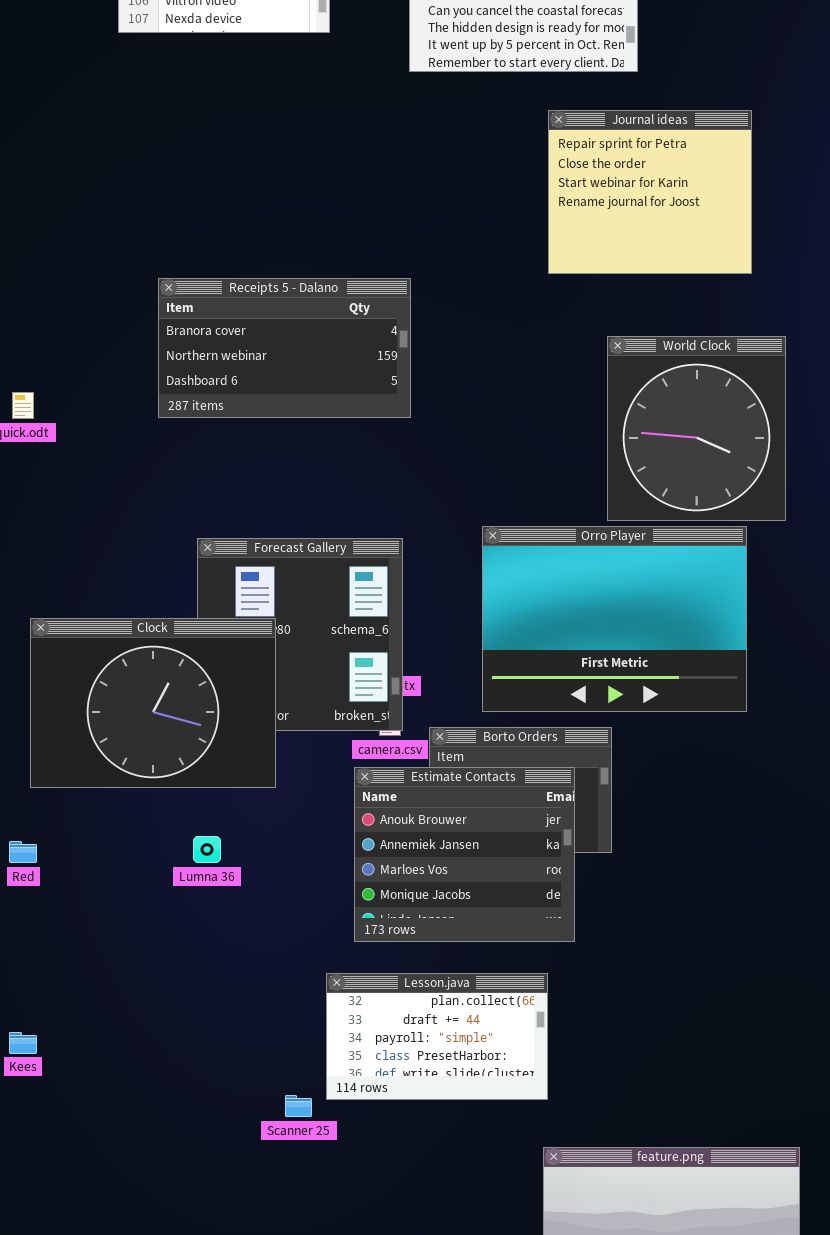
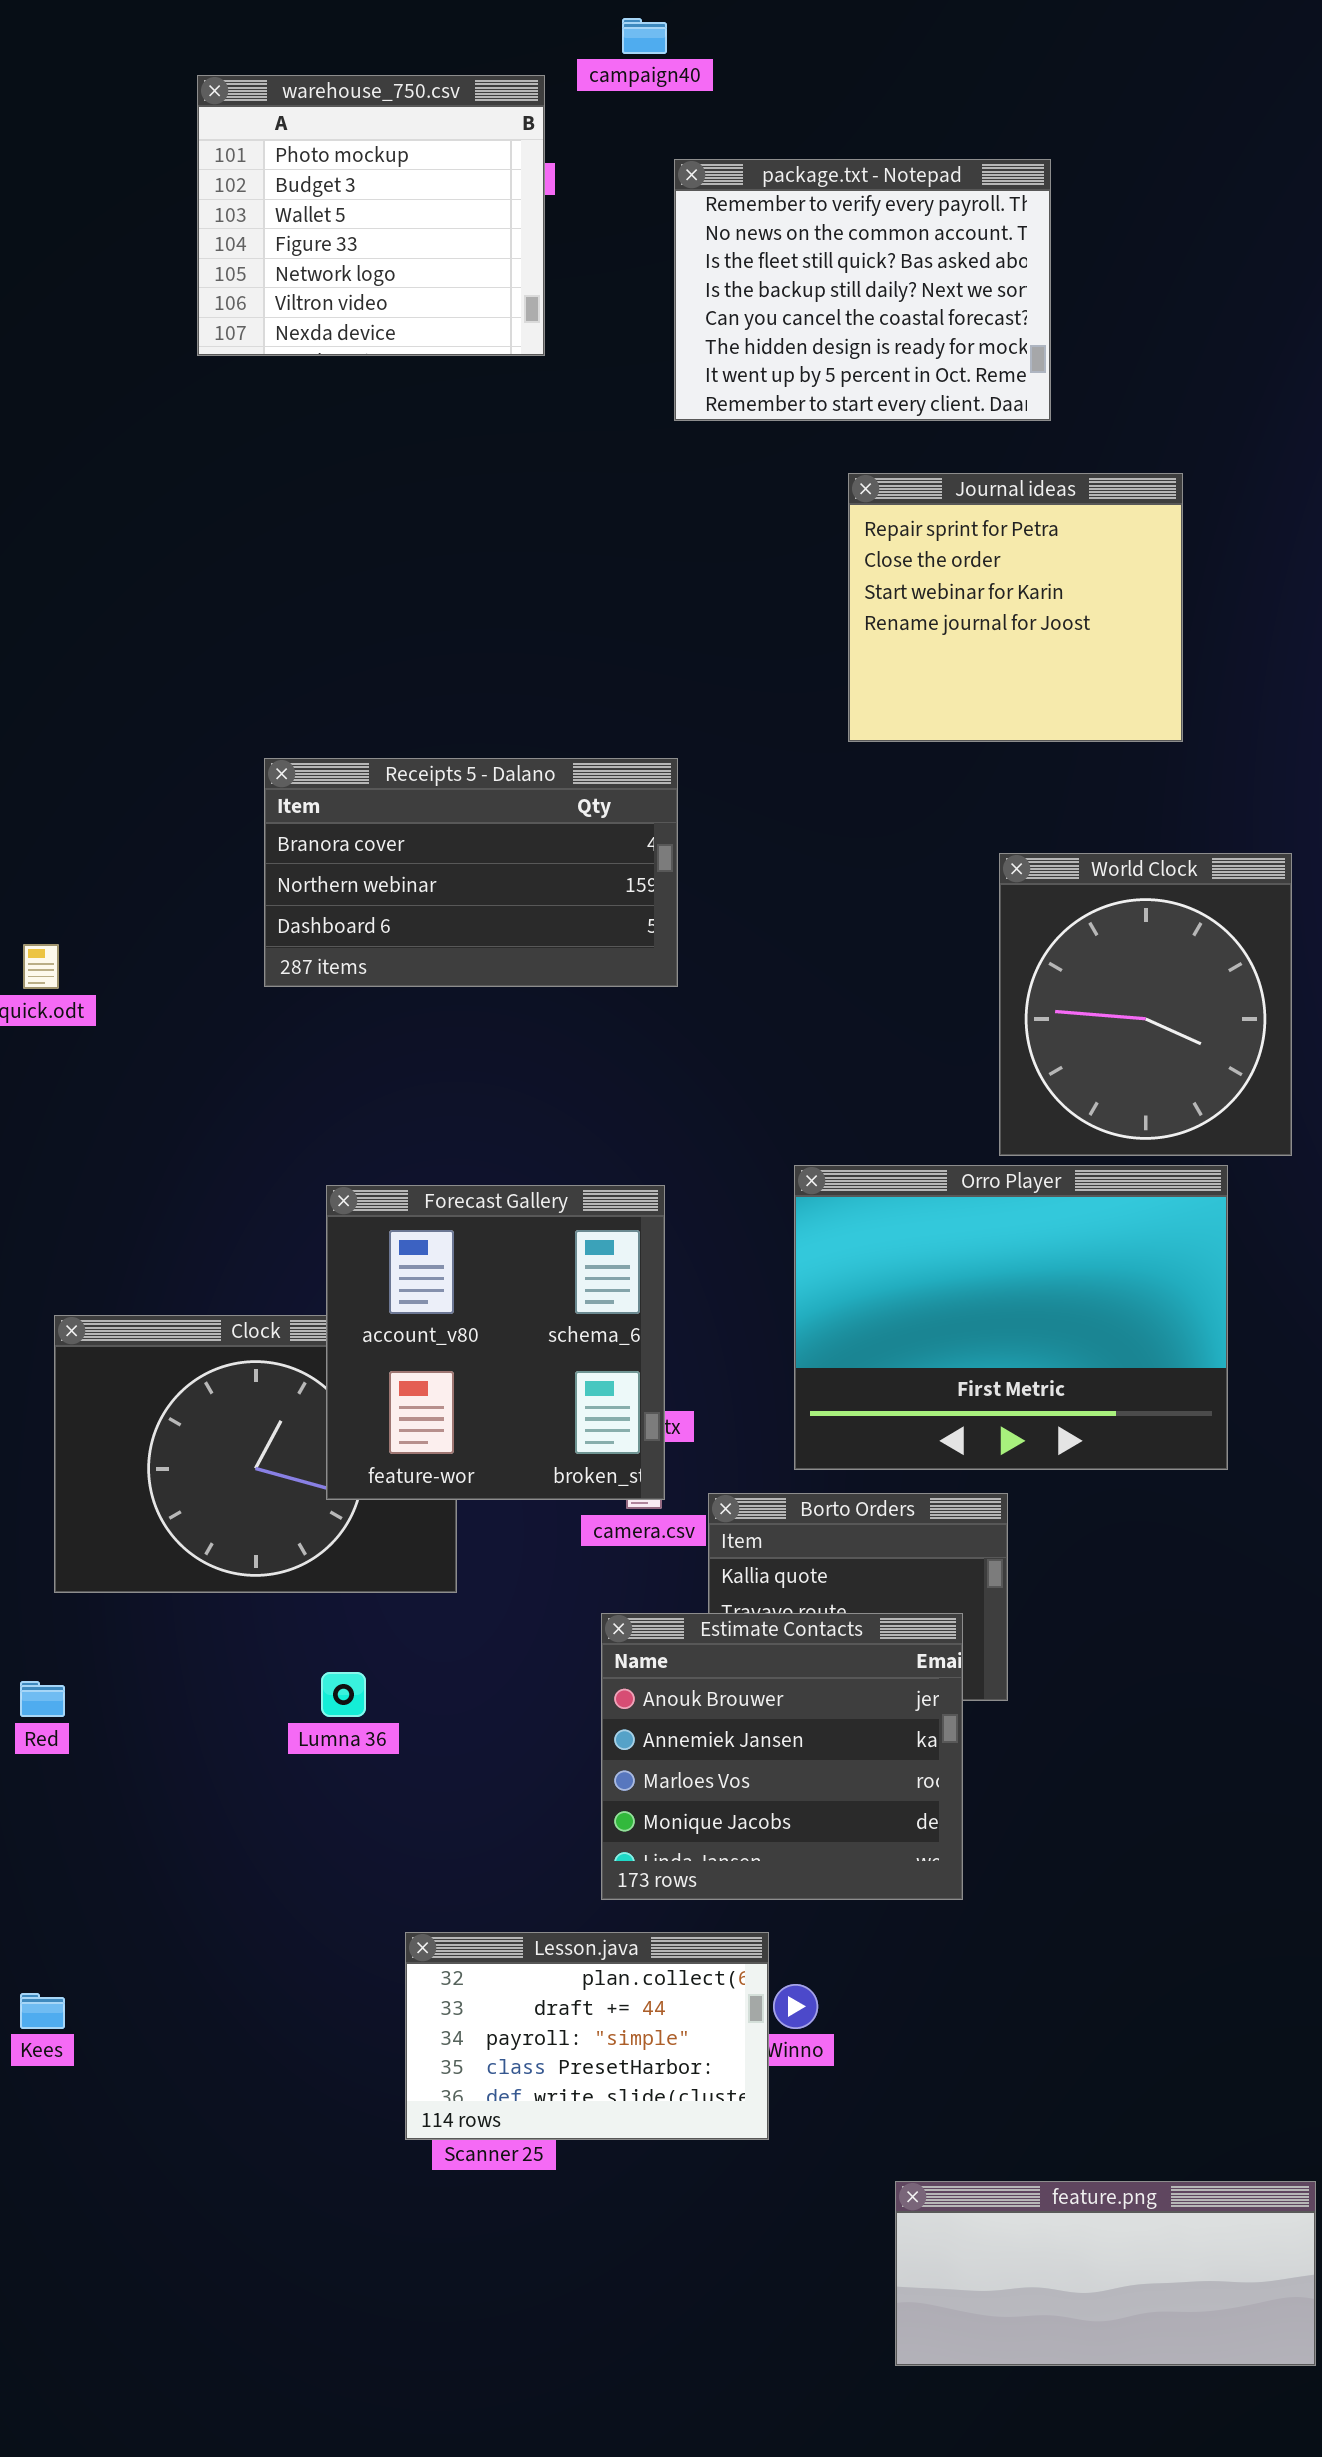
Journal ideas: [548,110,752,274] -> [848,473,1183,742], moved
Forecast Gallery: [197,538,403,731] -> [326,1185,665,1500], raised
Estimate Contacts: [354,767,575,942] -> [601,1613,963,1900], moved
Lesson.java: [326,973,548,1100] -> [405,1932,769,2140], moved

